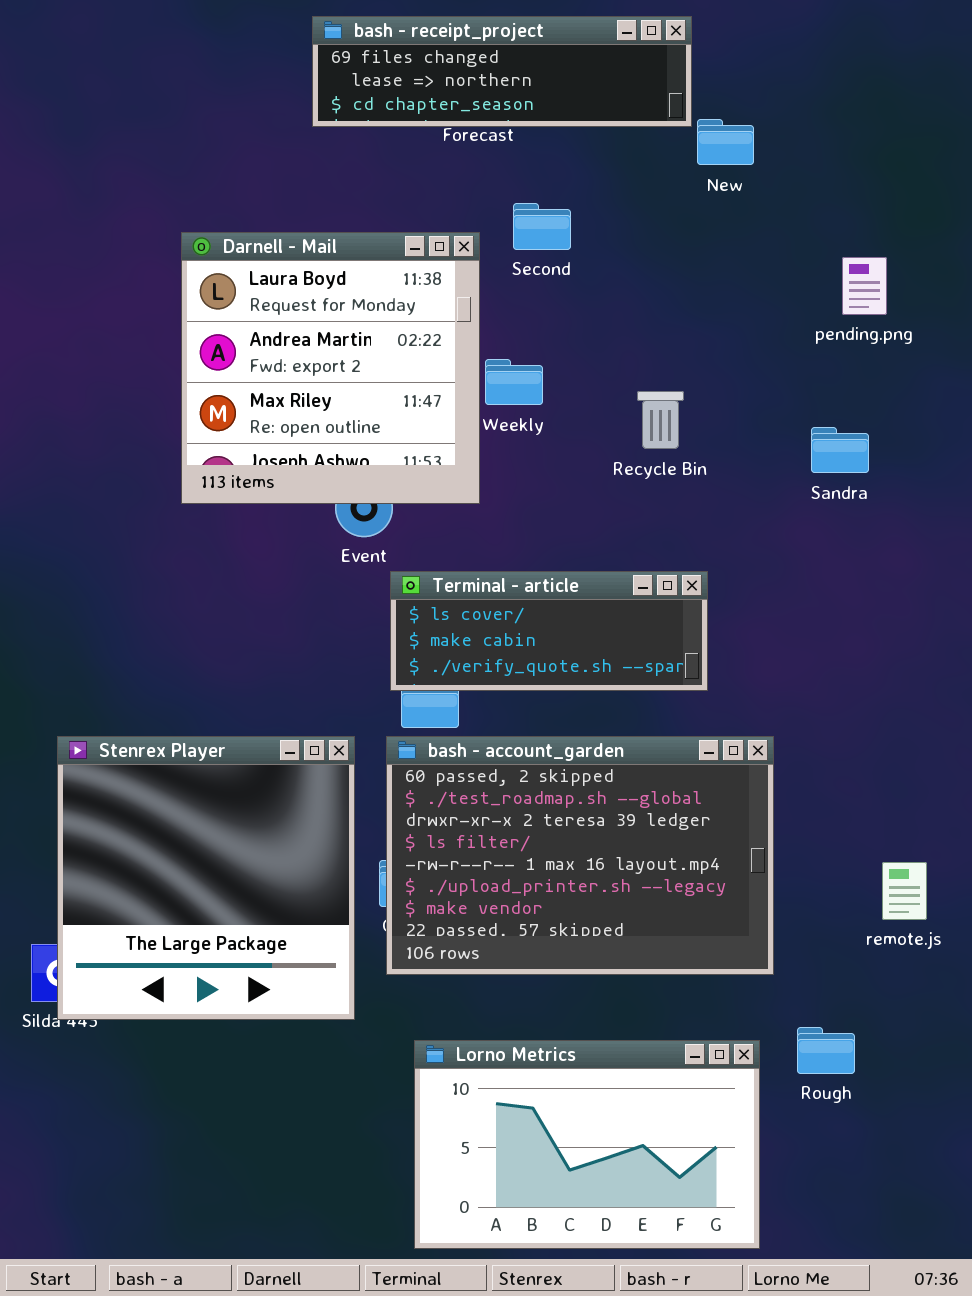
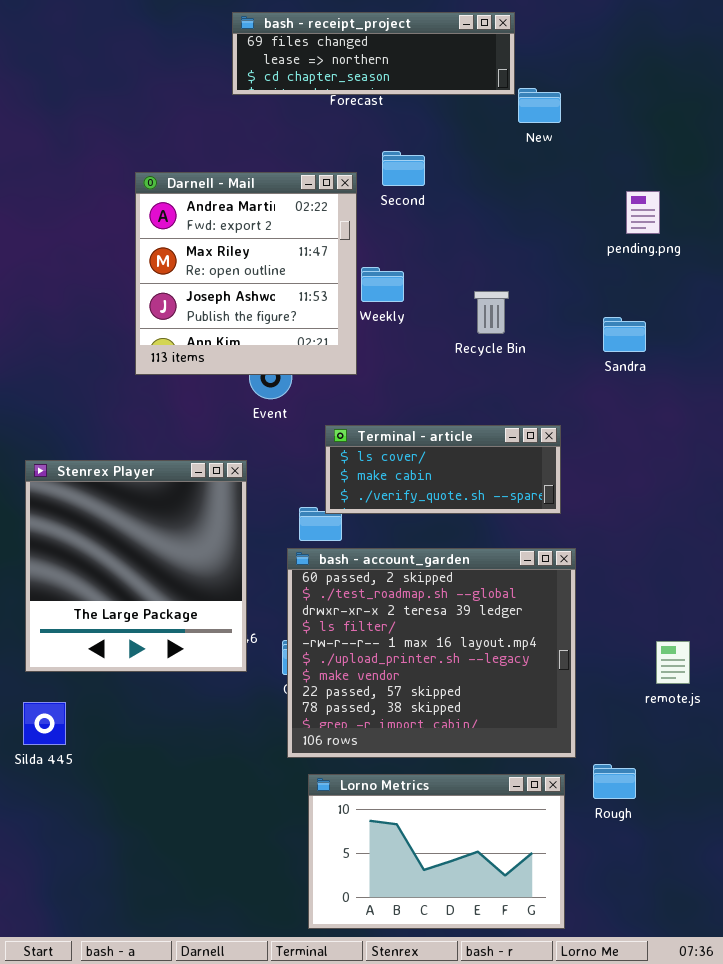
Darnell - Mail: [181,232,480,504] -> [135,172,357,375], scrolled down 1 row
Terminal - article: [390,571,708,691] -> [325,425,561,514], moved
Stenrex Player: [57,736,355,1020] -> [25,460,247,672], moved
bash - account_garden: [386,736,774,975] -> [287,548,576,758], resized

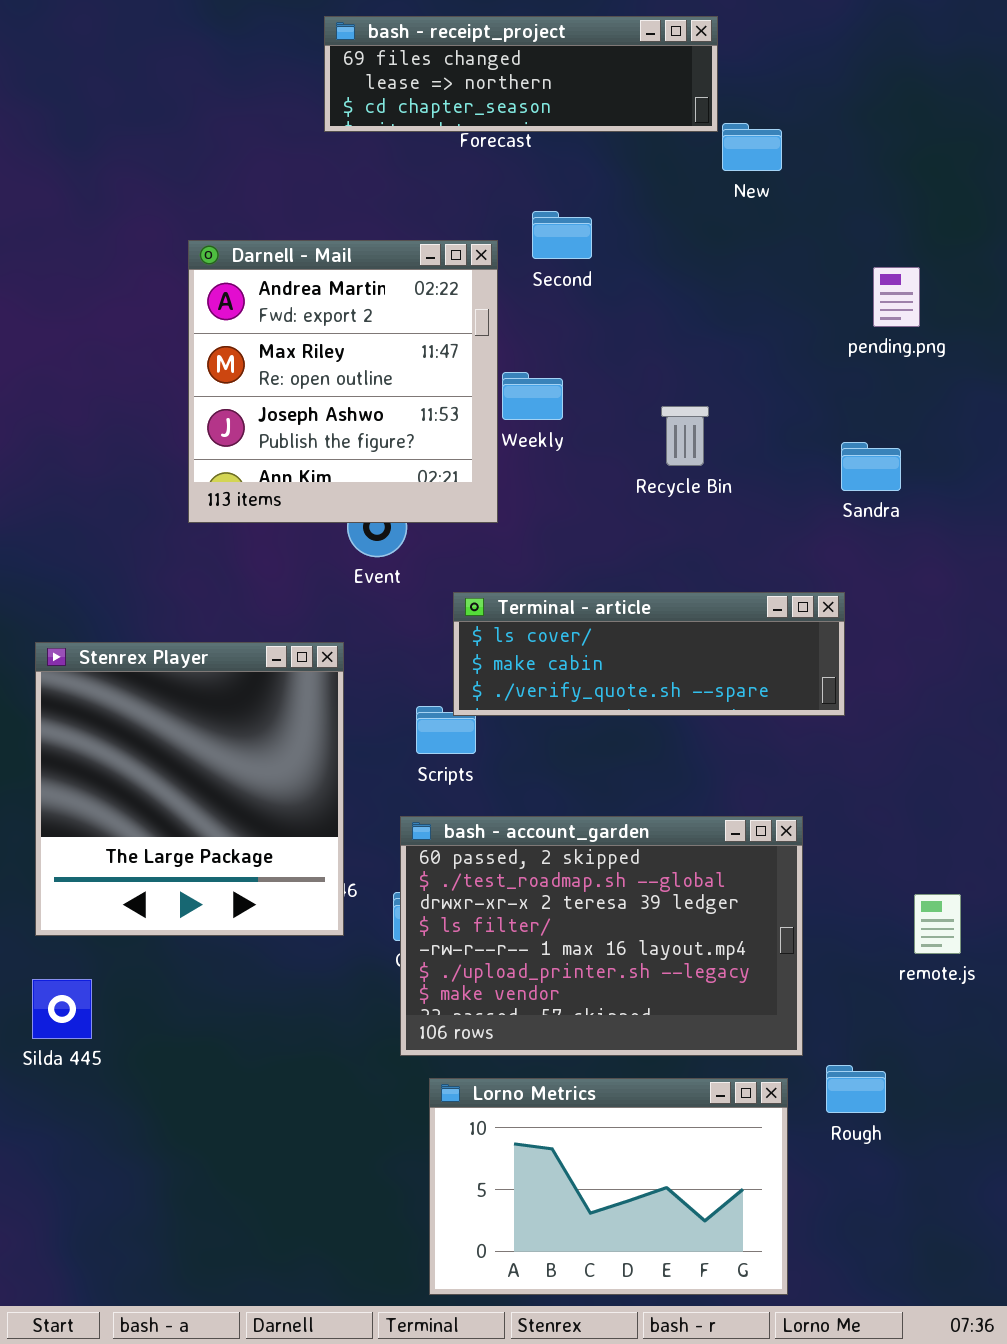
Terminal - article: [325,425,561,514] -> [453,592,845,716], resized
bash - account_garden: [287,548,576,758] -> [400,816,803,1056], resized

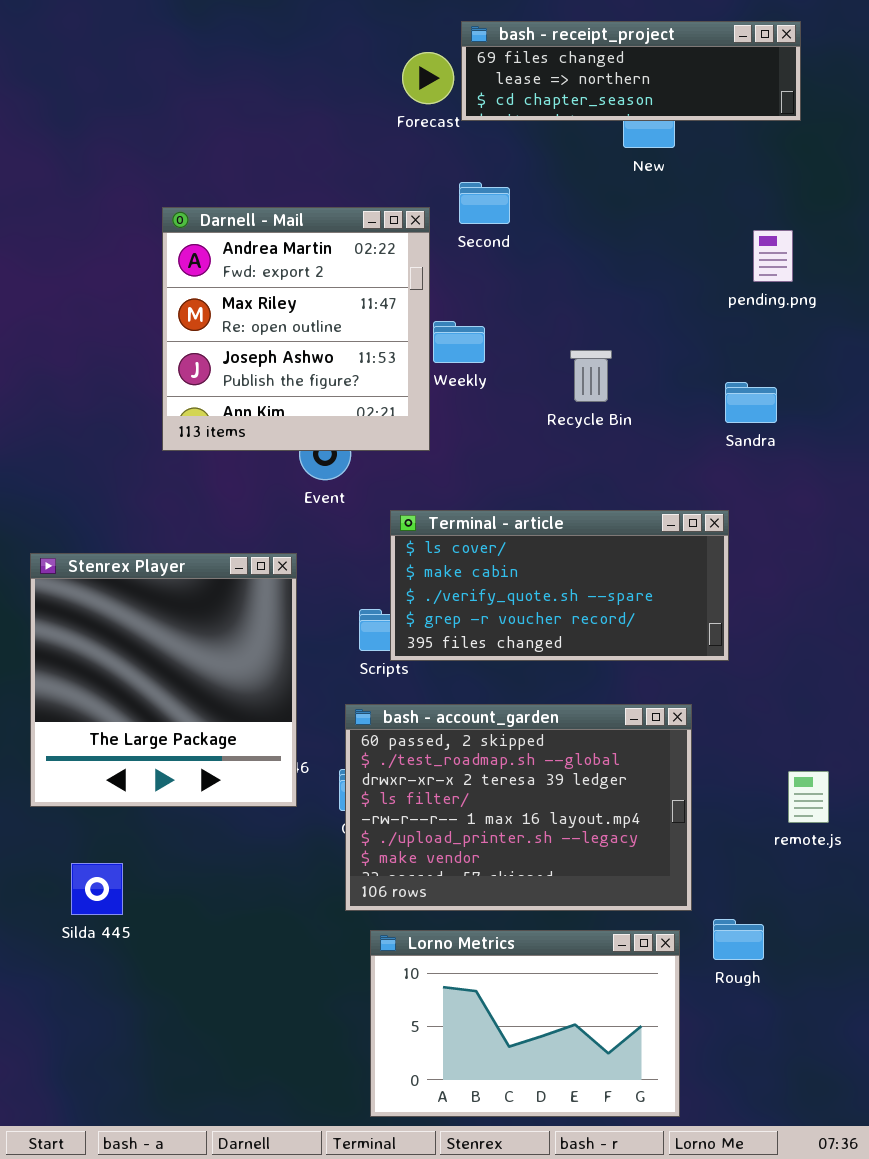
bash - receipt_project: [324,16,718,132] -> [461,21,801,121], moved
Terminal - article: [453,592,845,716] -> [390,510,729,661], resized
Silda 445: [32,979,92,1039] -> [71,863,123,915], moved

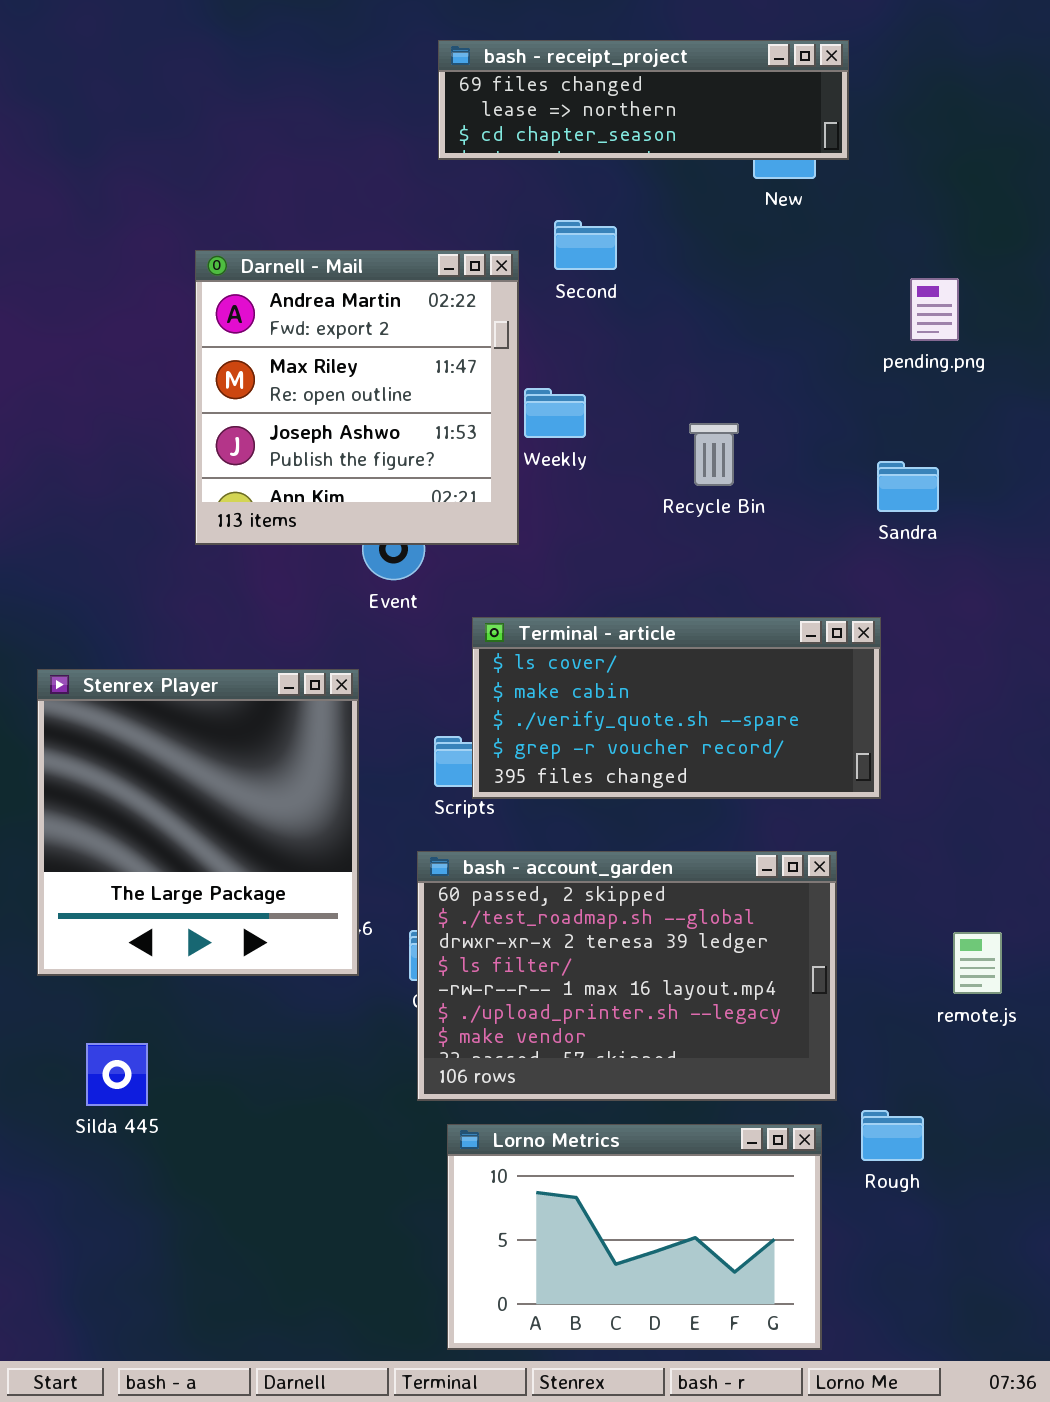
bash - receipt_project: [461,21,801,121] -> [438,40,849,160], moved

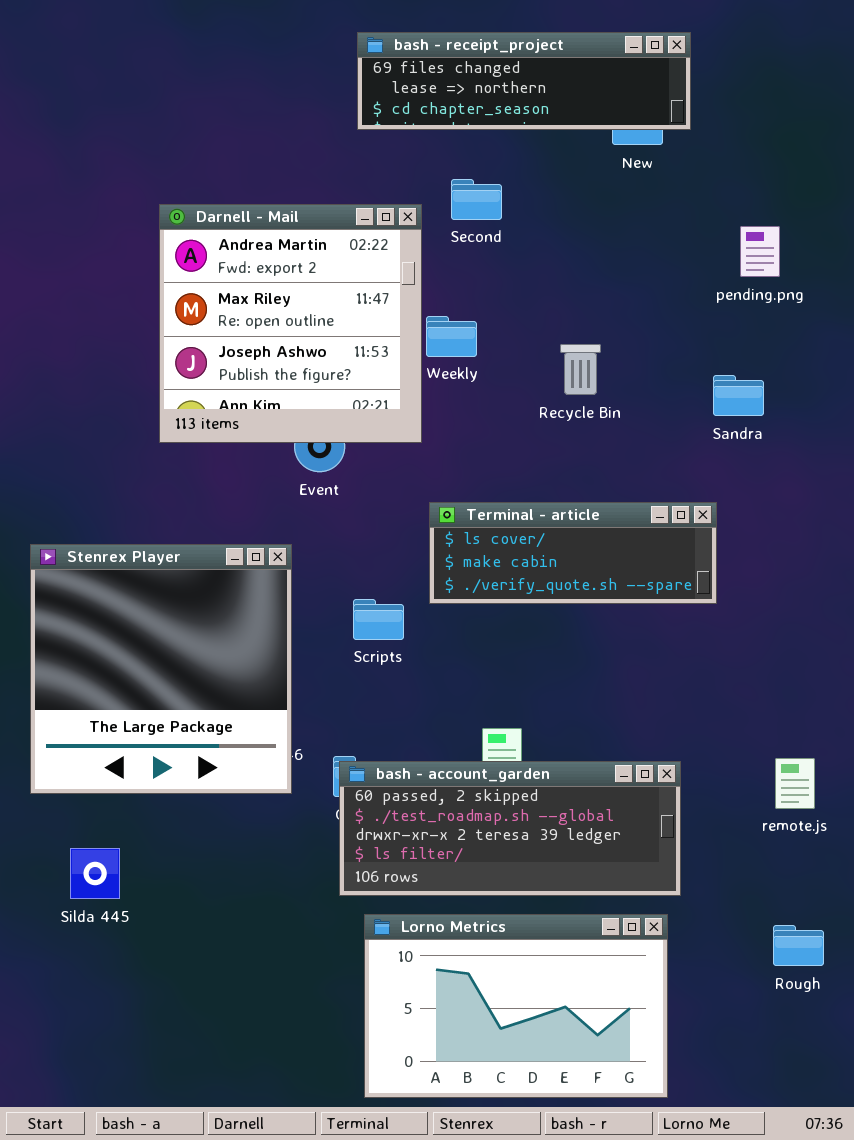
Terminal - article: [472,617,881,799] -> [429,502,717,604], resized
bash - account_garden: [417,851,837,1101] -> [339,761,681,896], resized
Rough: [861,1110,924,1161] -> [773,925,824,966], moved

